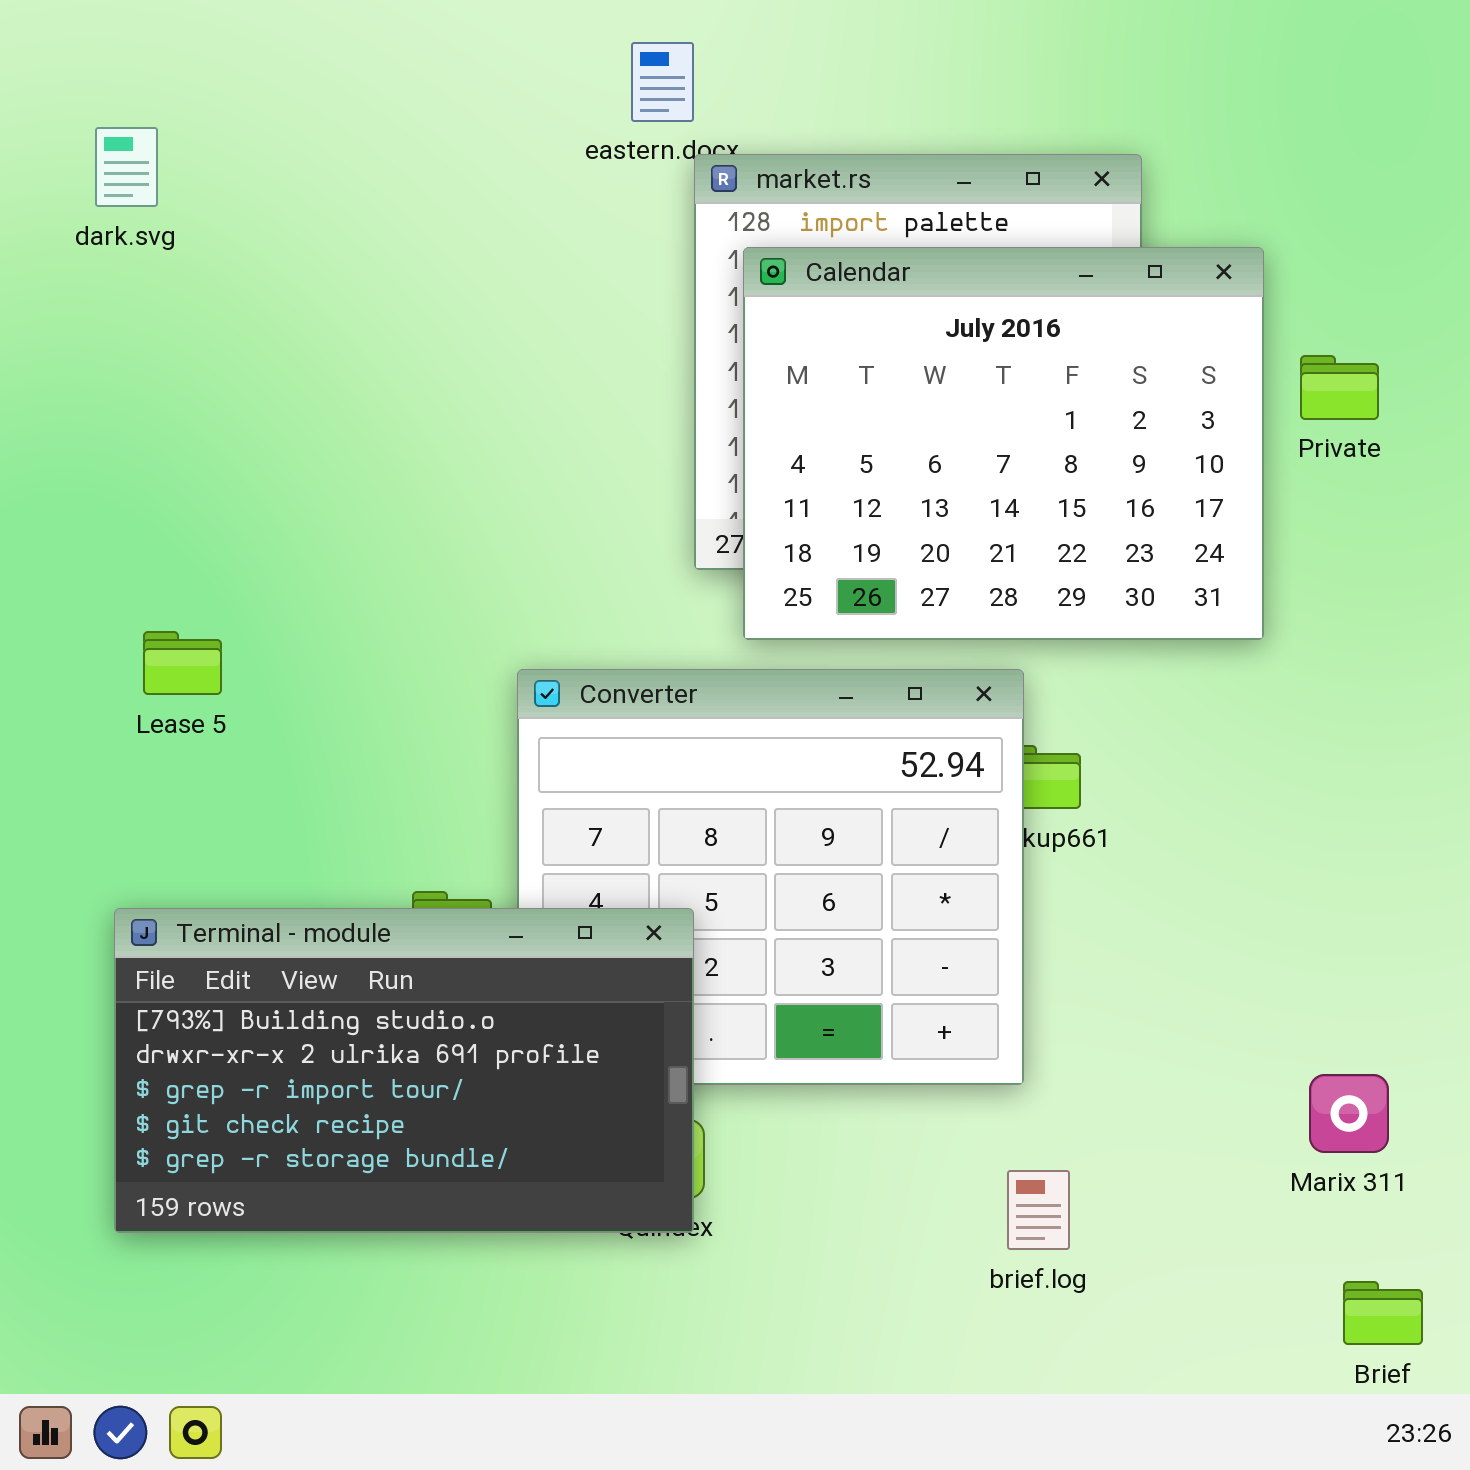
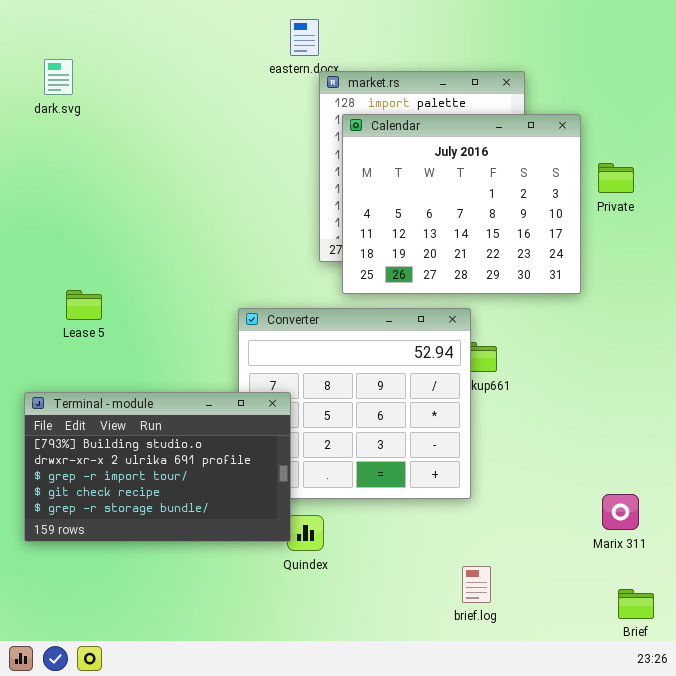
Terminal - module: [114,908,694,1233] -> [24,392,291,542], moved
brief.log: [1007,1170,1070,1250] -> [462,566,491,603], moved

